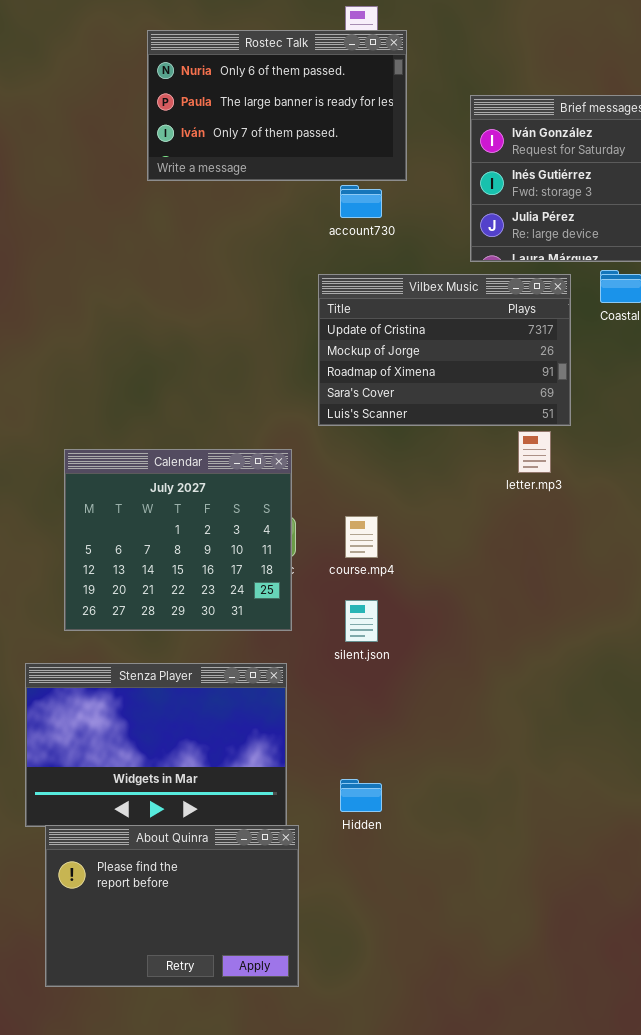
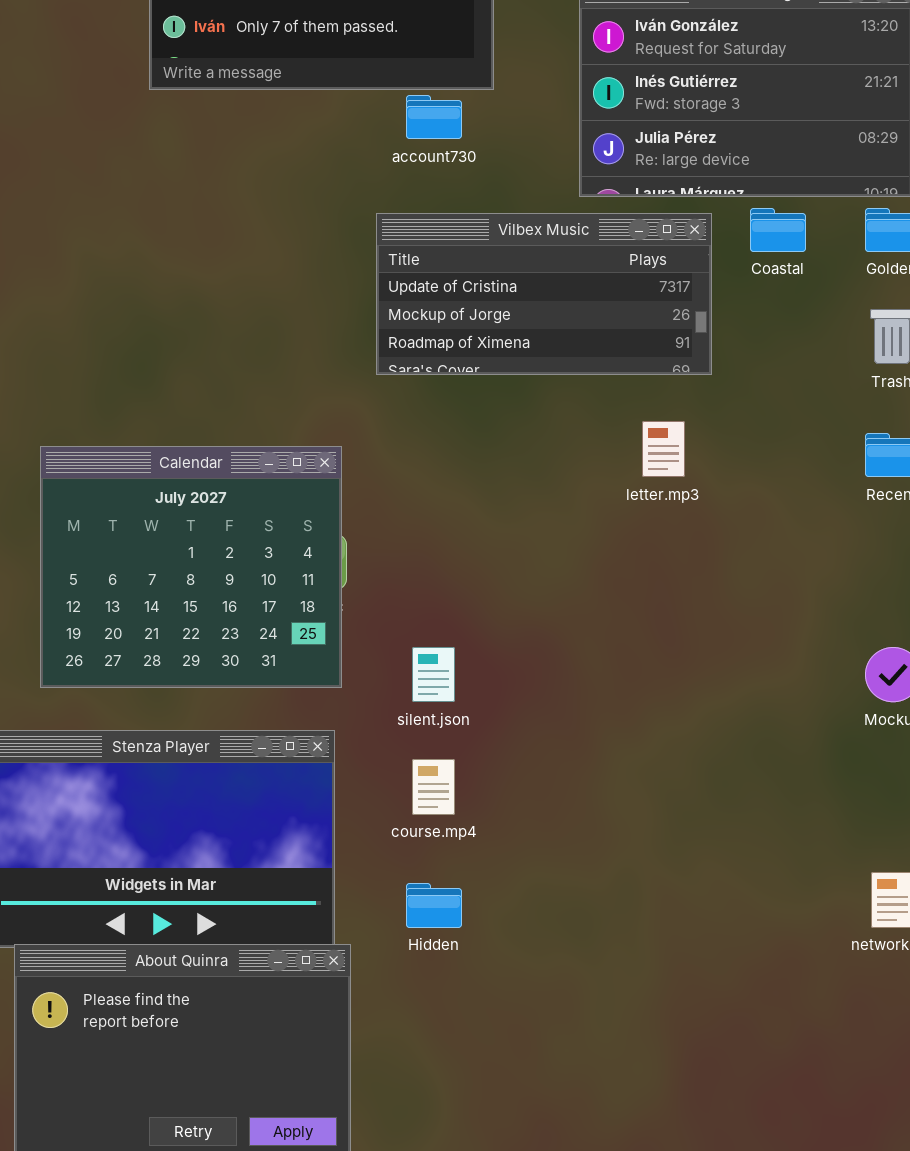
Vilbex Music: [318,274,571,426] -> [376,213,712,375], resized
course.mp4: [345,516,378,558] -> [412,759,455,815], moved

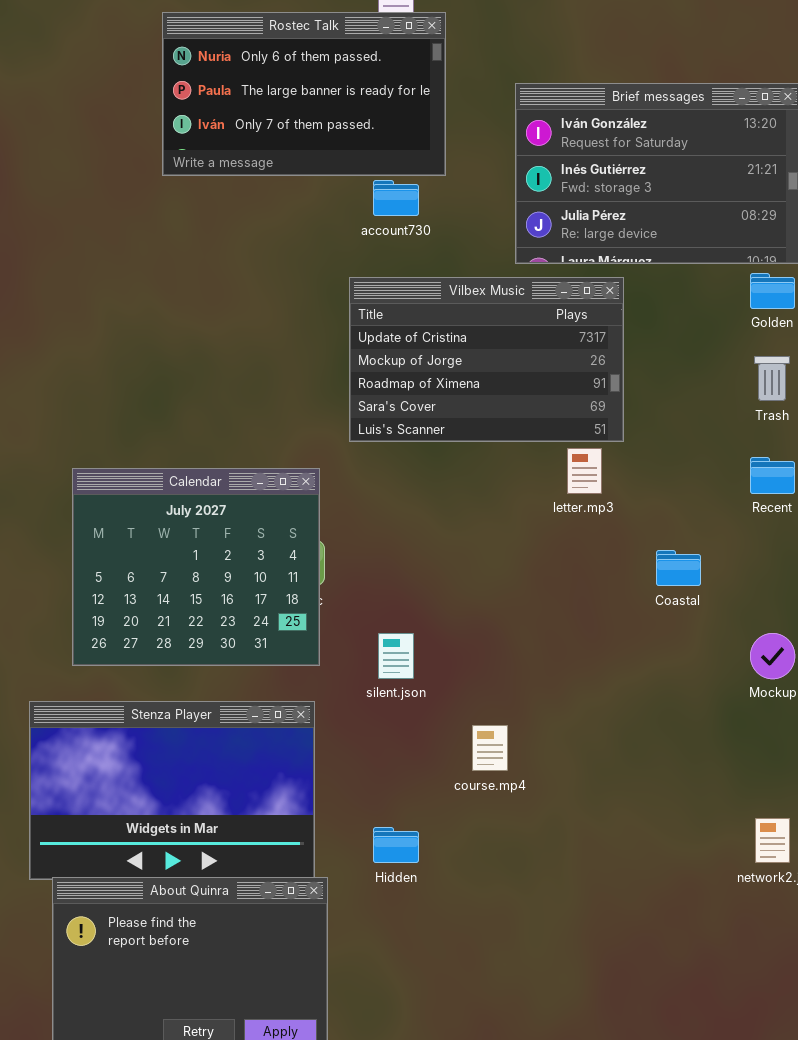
Coastal: [750,208,806,252] -> [656,550,701,586], moved
Vilbex Music: [376,213,712,375] -> [349,277,624,442], resized
course.mp4: [412,759,455,815] -> [472,725,508,771], moved

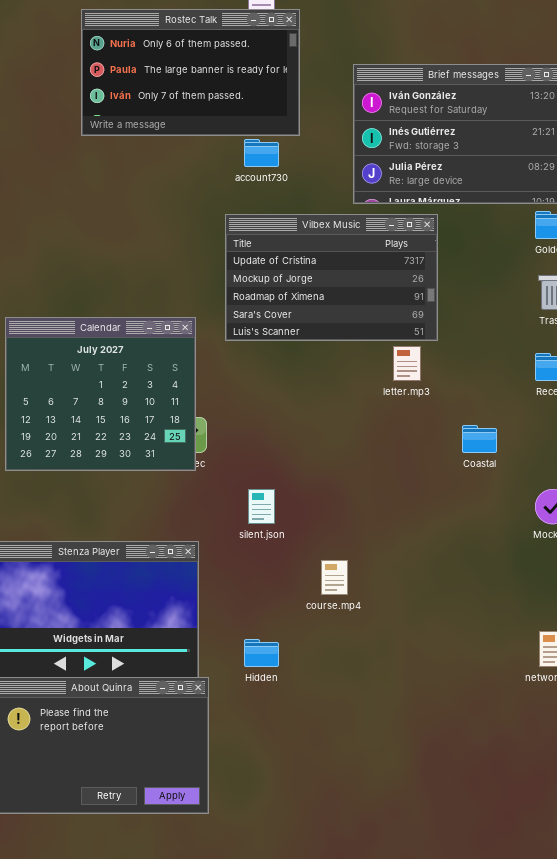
Calendar: [72,468,320,666] -> [5,317,196,471], moved

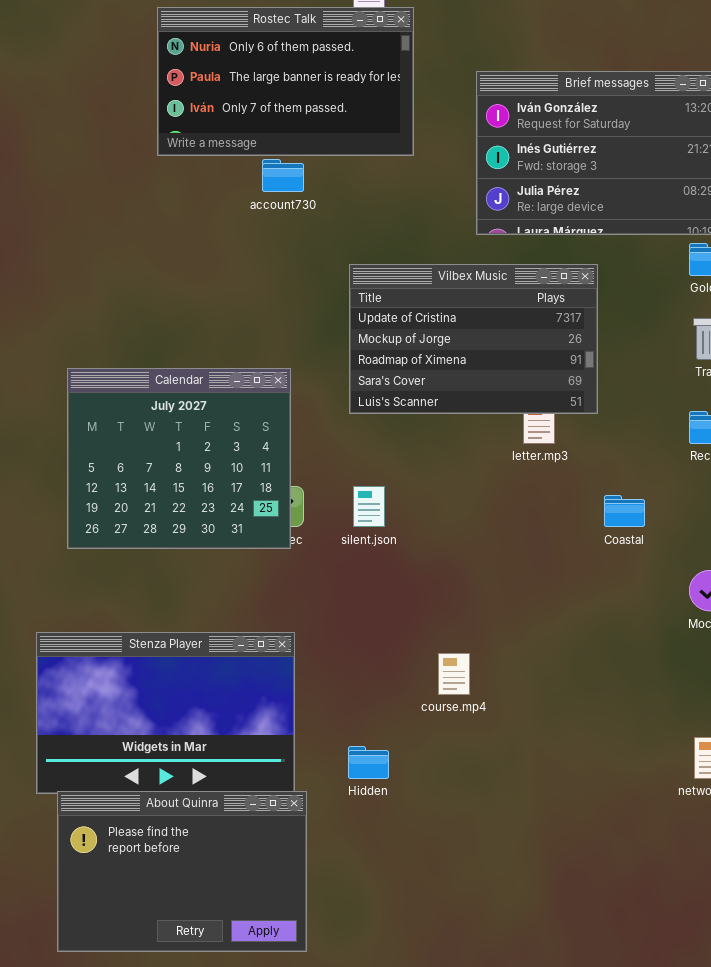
account730: [244,139,279,167] -> [262,159,304,192], moved
Vilbex Music: [225,214,438,341] -> [349,264,598,414], moved
silent.json: [248,489,275,524] -> [353,486,385,527], moved

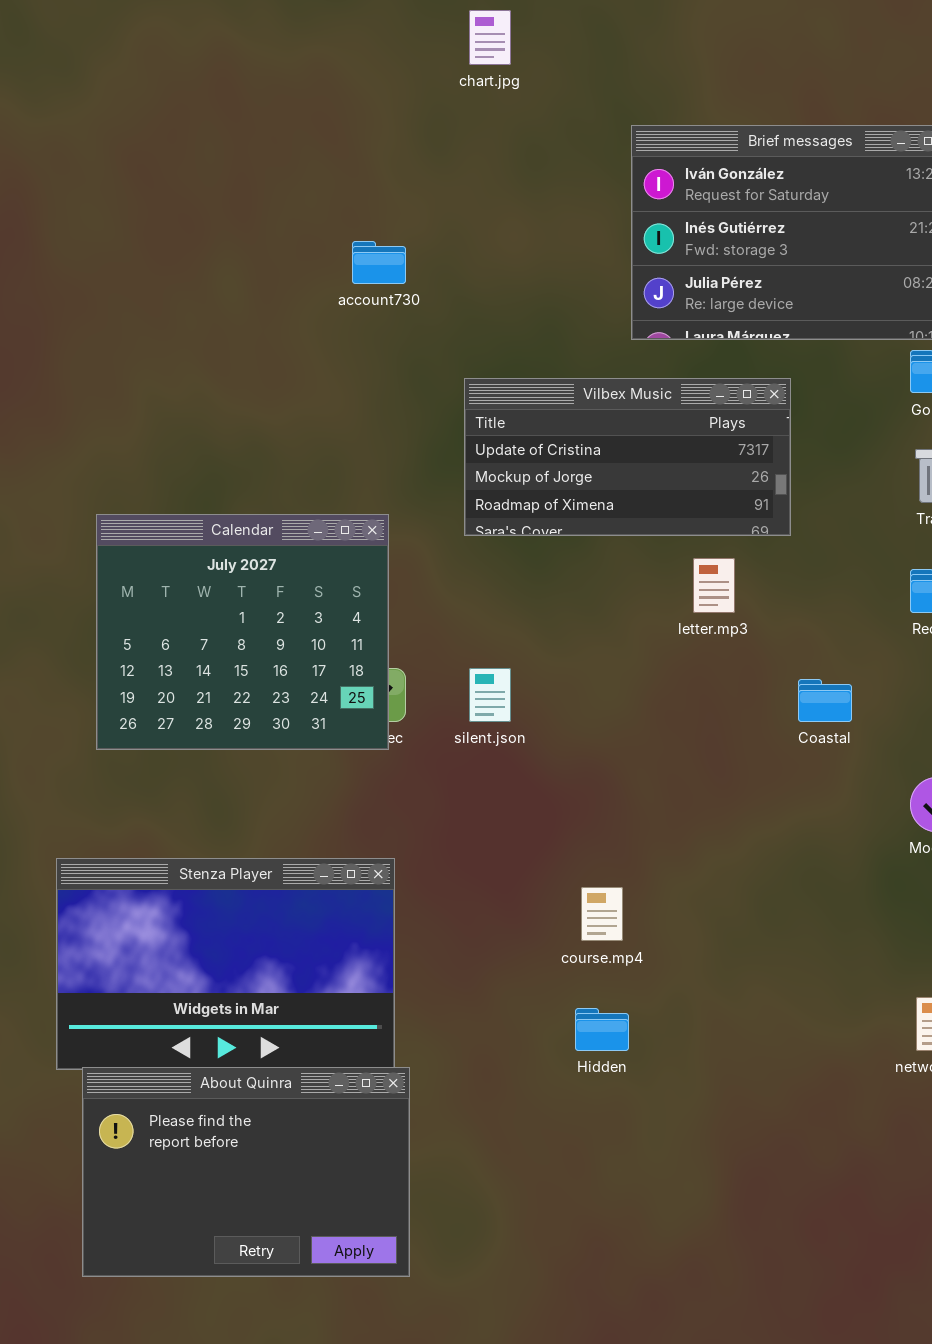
Rostec Talk: [157,7,414,156] -> none, closed
Vilbex Music: [349,264,598,414] -> [464,378,791,536], resized
Hidden: [348,746,389,779] -> [575,1008,629,1051], moved

